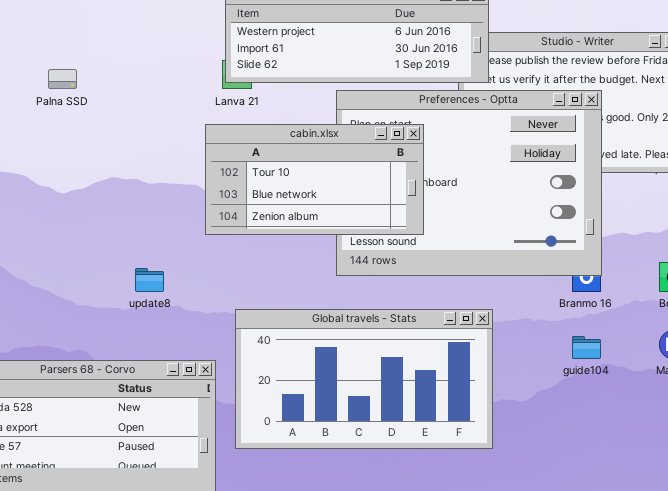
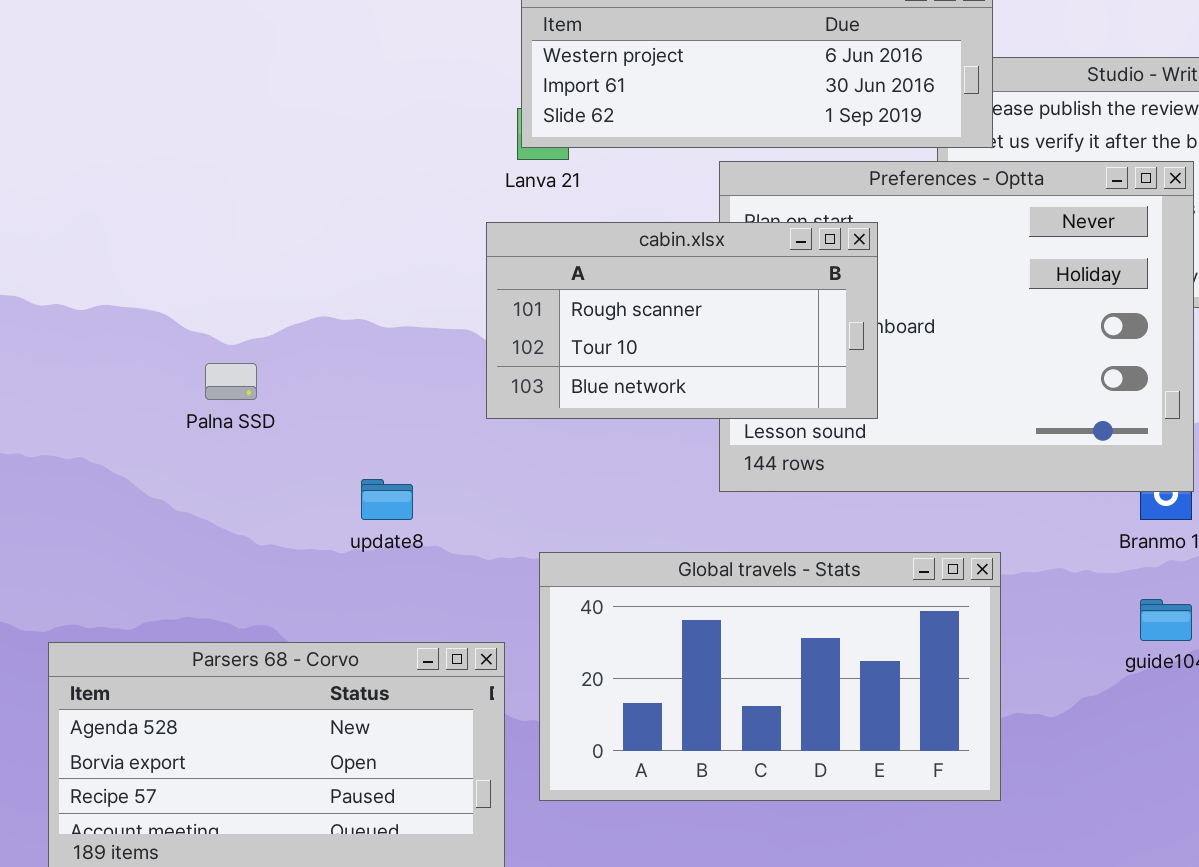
Palna SSD: [48,69,77,89] -> [205,363,257,400], moved
cabin.xlsx: [205,124,424,235] -> [486,222,878,419], scrolled up 1 row

